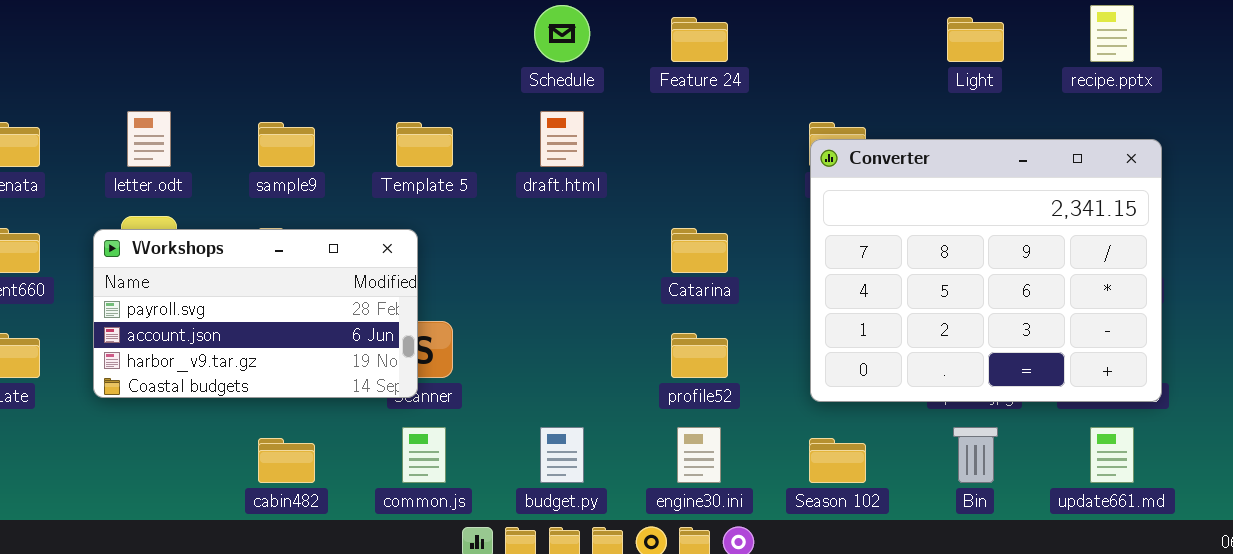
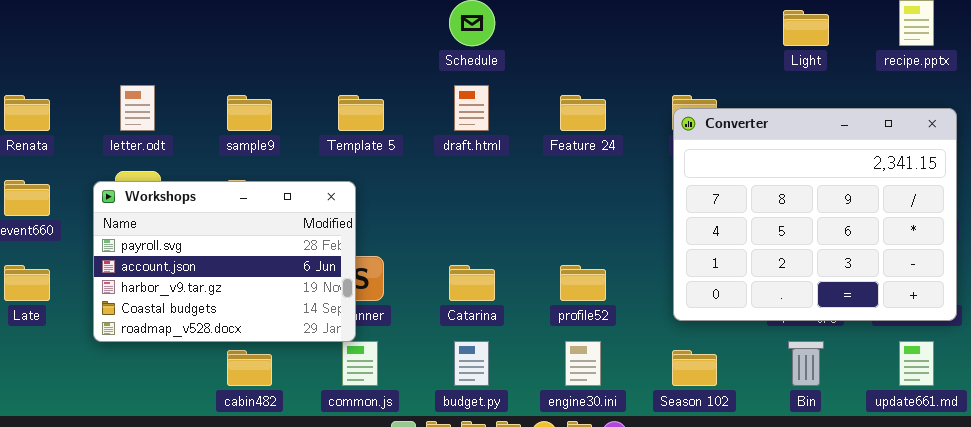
Feature 24: [671,17,728,62] -> [560,95,606,131], moved
Catarina: [671,228,728,273] -> [449,265,495,301], moved
Workshops: [93,229,418,398] -> [93,181,356,342], resized

